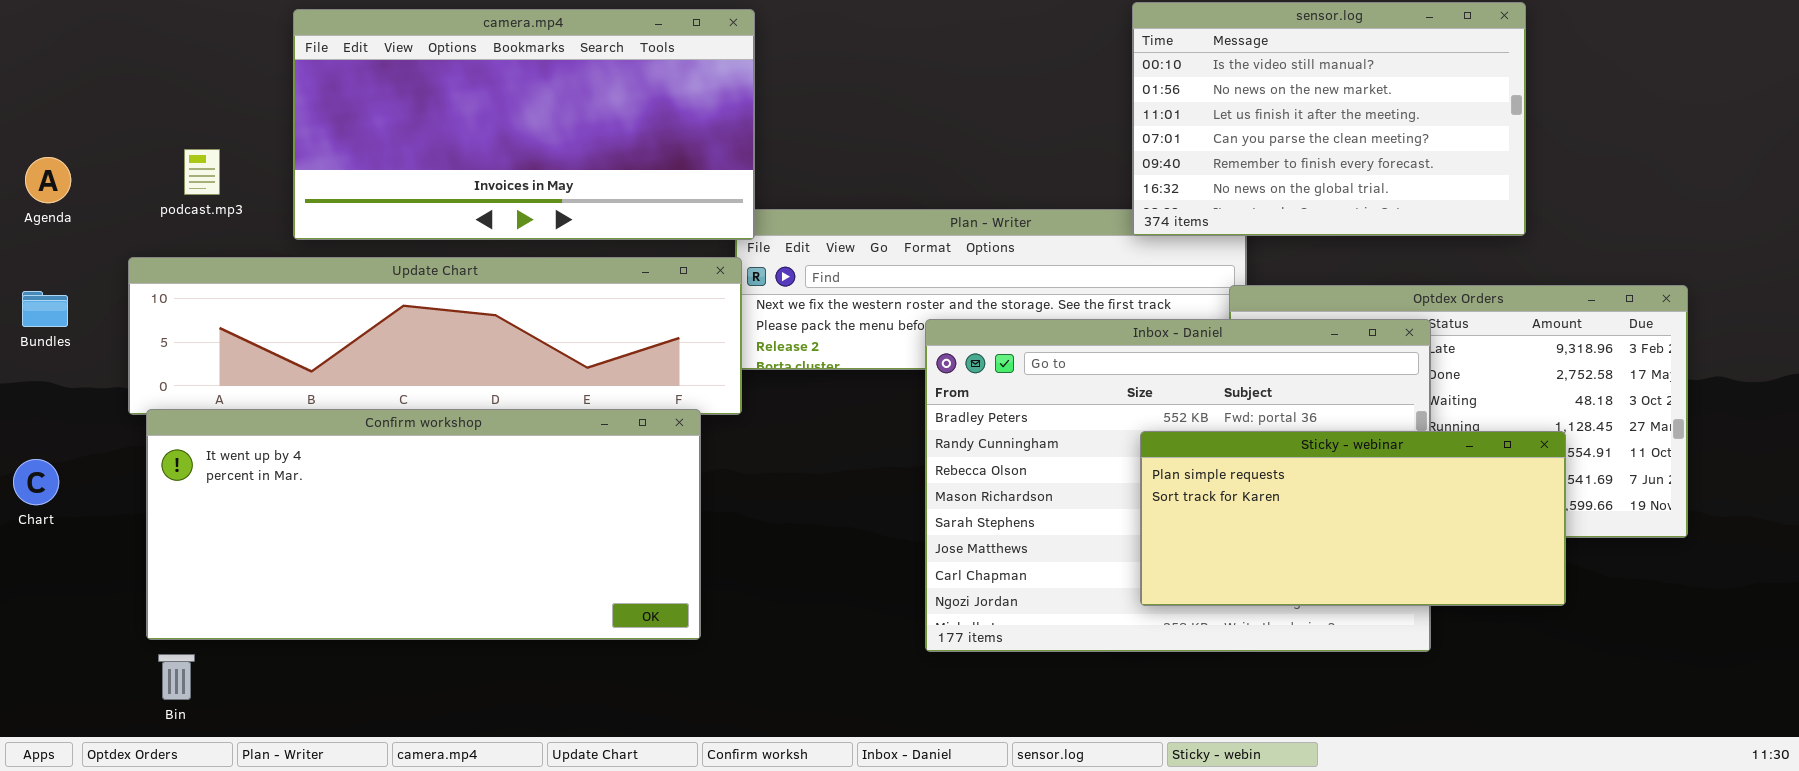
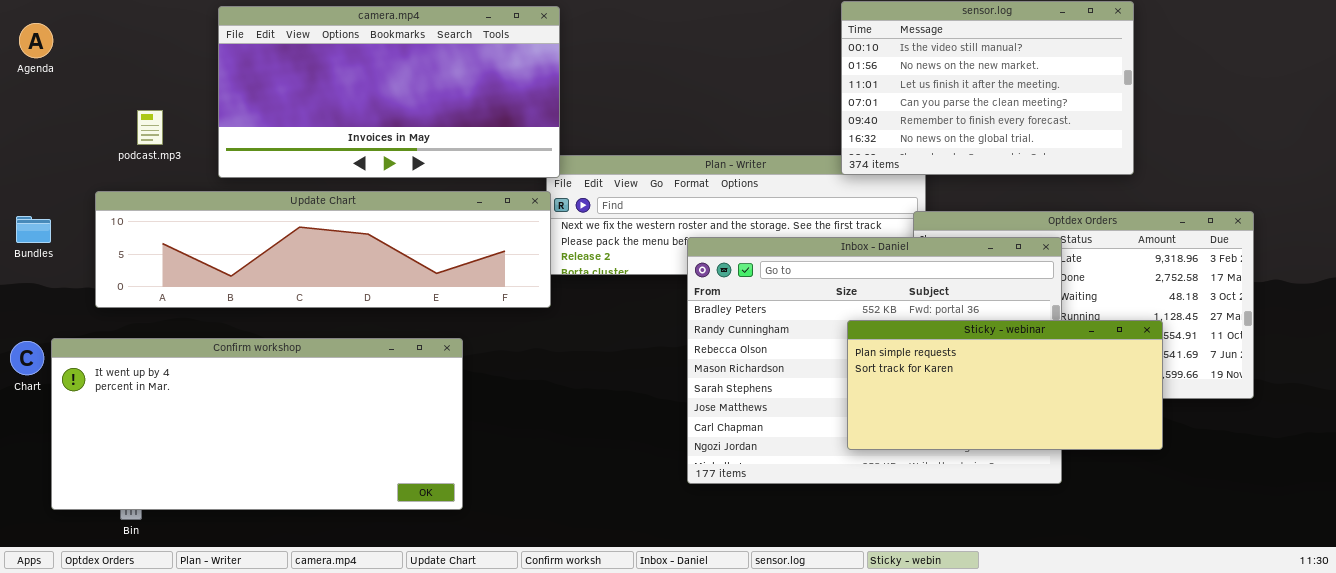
Agenda: [25,157,71,203] -> [19,23,53,58], moved
Confirm workshop: [146,409,701,640] -> [51,338,463,510], moved

